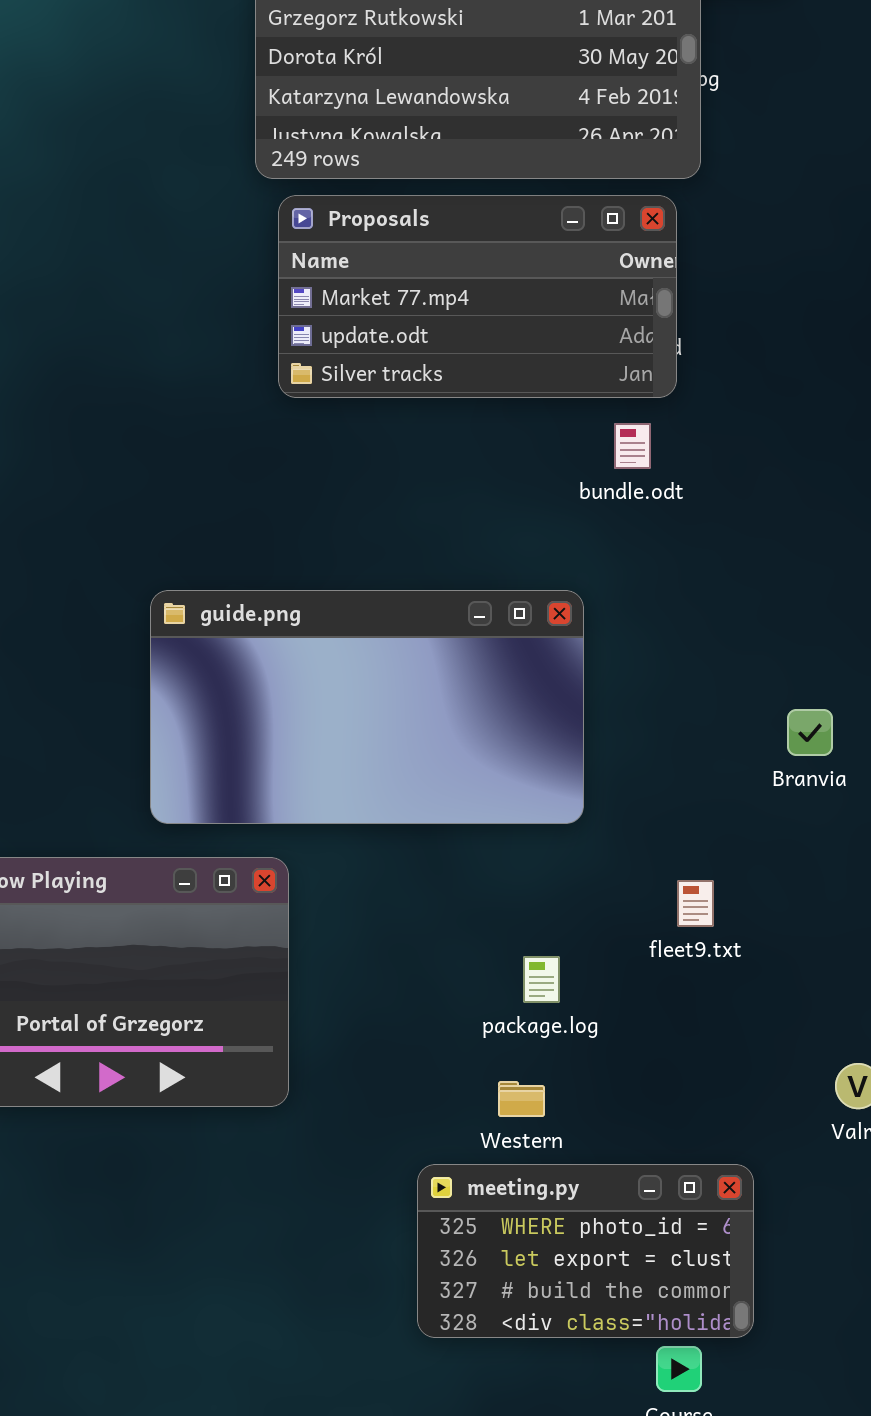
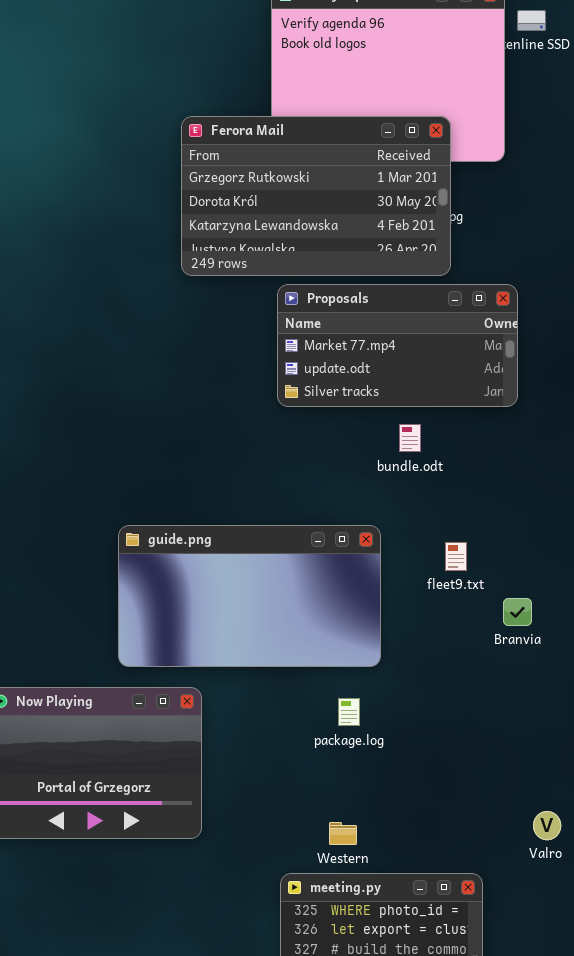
Proposals: [278,195,677,398] -> [277,284,518,407], moved
fleet9.txt: [677,880,714,927] -> [445,542,467,571], moved
package.log: [523,956,560,1003] -> [338,698,360,726], moved

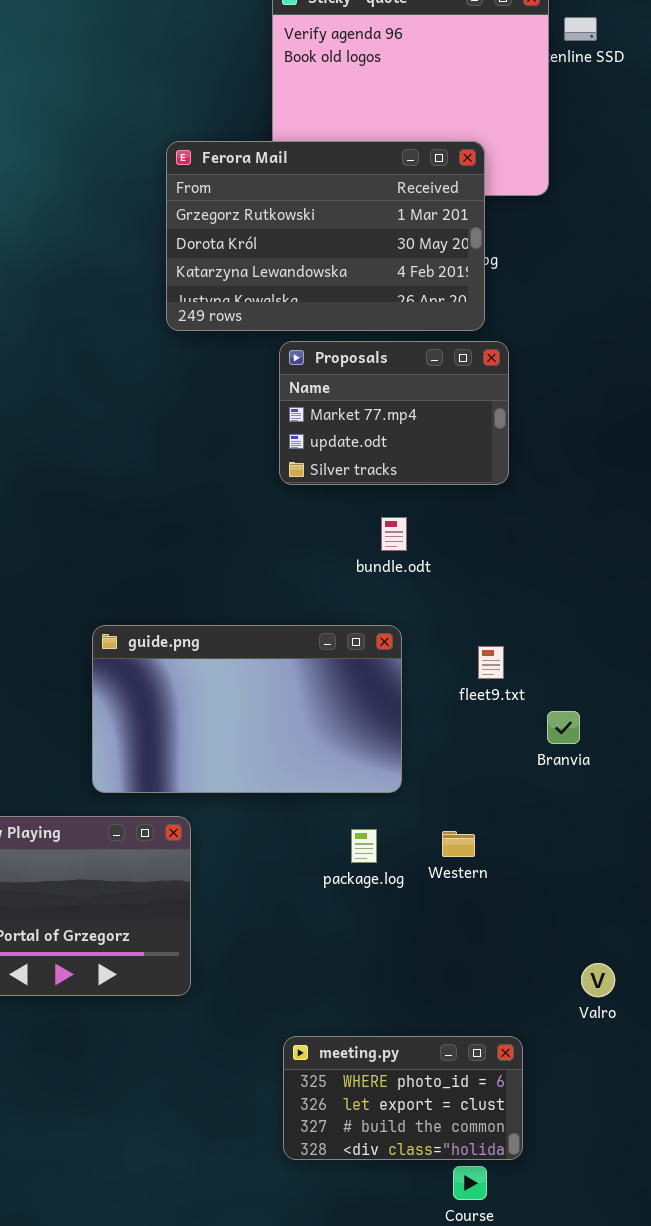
Proposals: [277,284,518,407] -> [279,341,509,485], resized
bundle.odt: [399,424,421,452] -> [381,517,407,551], moved
Western: [329,822,357,845] -> [442,831,475,857], moved

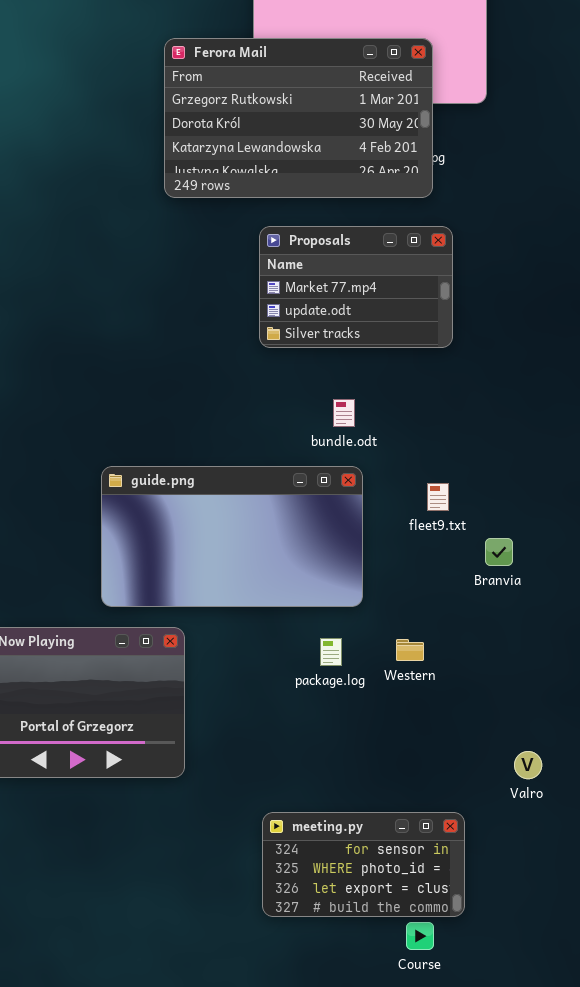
Ferora Mail: [166,141,485,331] -> [164,38,433,198], moved
bundle.odt: [381,517,407,551] -> [333,399,355,427], moved
meeting.py: [283,1036,523,1160] -> [262,812,465,917], scrolled up 1 row

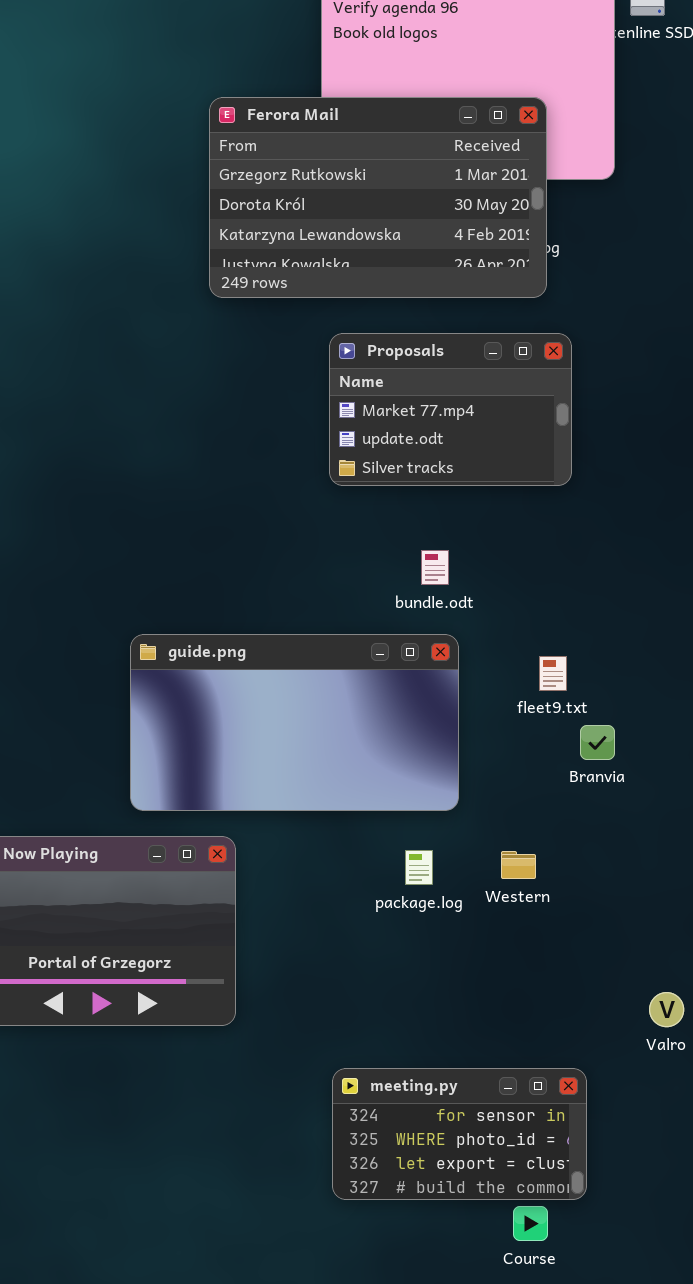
Branvia: [485,538,513,566] -> [580,725,615,760], moved

